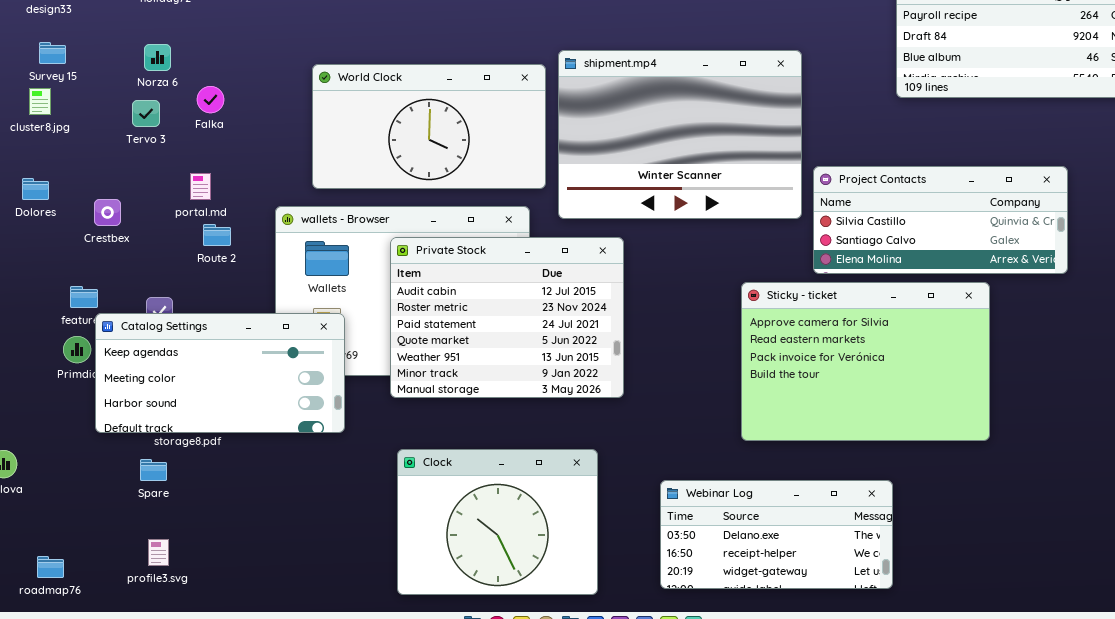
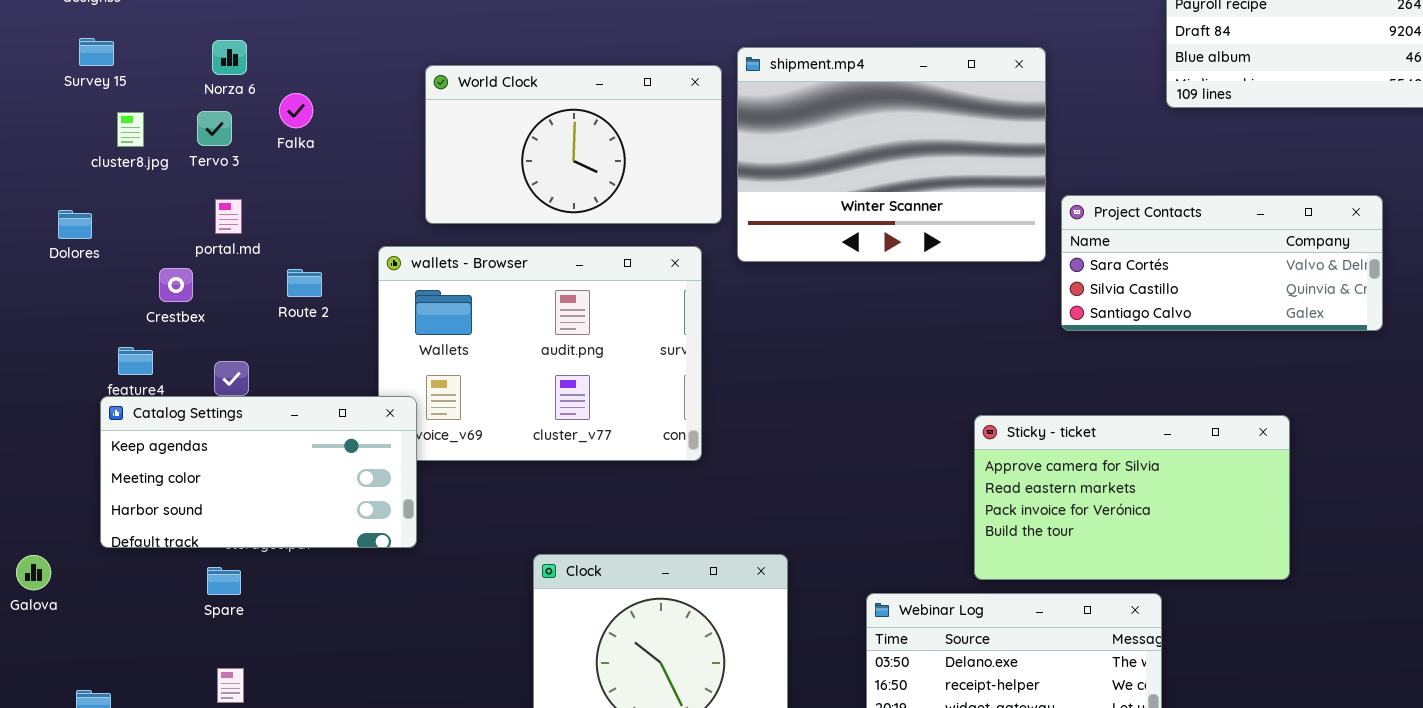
cluster8.jpg: [29,88,51,115] -> [117,112,144,147], moved
Project Contacts: [813,166,1068,274] -> [1061,195,1383,331], scrolled up 1 row
portal.md: [190,173,211,200] -> [215,199,242,234], moved
Crestbex: [94,199,121,226] -> [159,268,193,302], moved
Private Stock: [390,237,624,398] -> none, closed
Sticky - ticket: [741,282,990,441] -> [974,415,1290,580], moved, resized
Catalog Settings: [95,313,345,433] -> [100,396,417,548], moved

